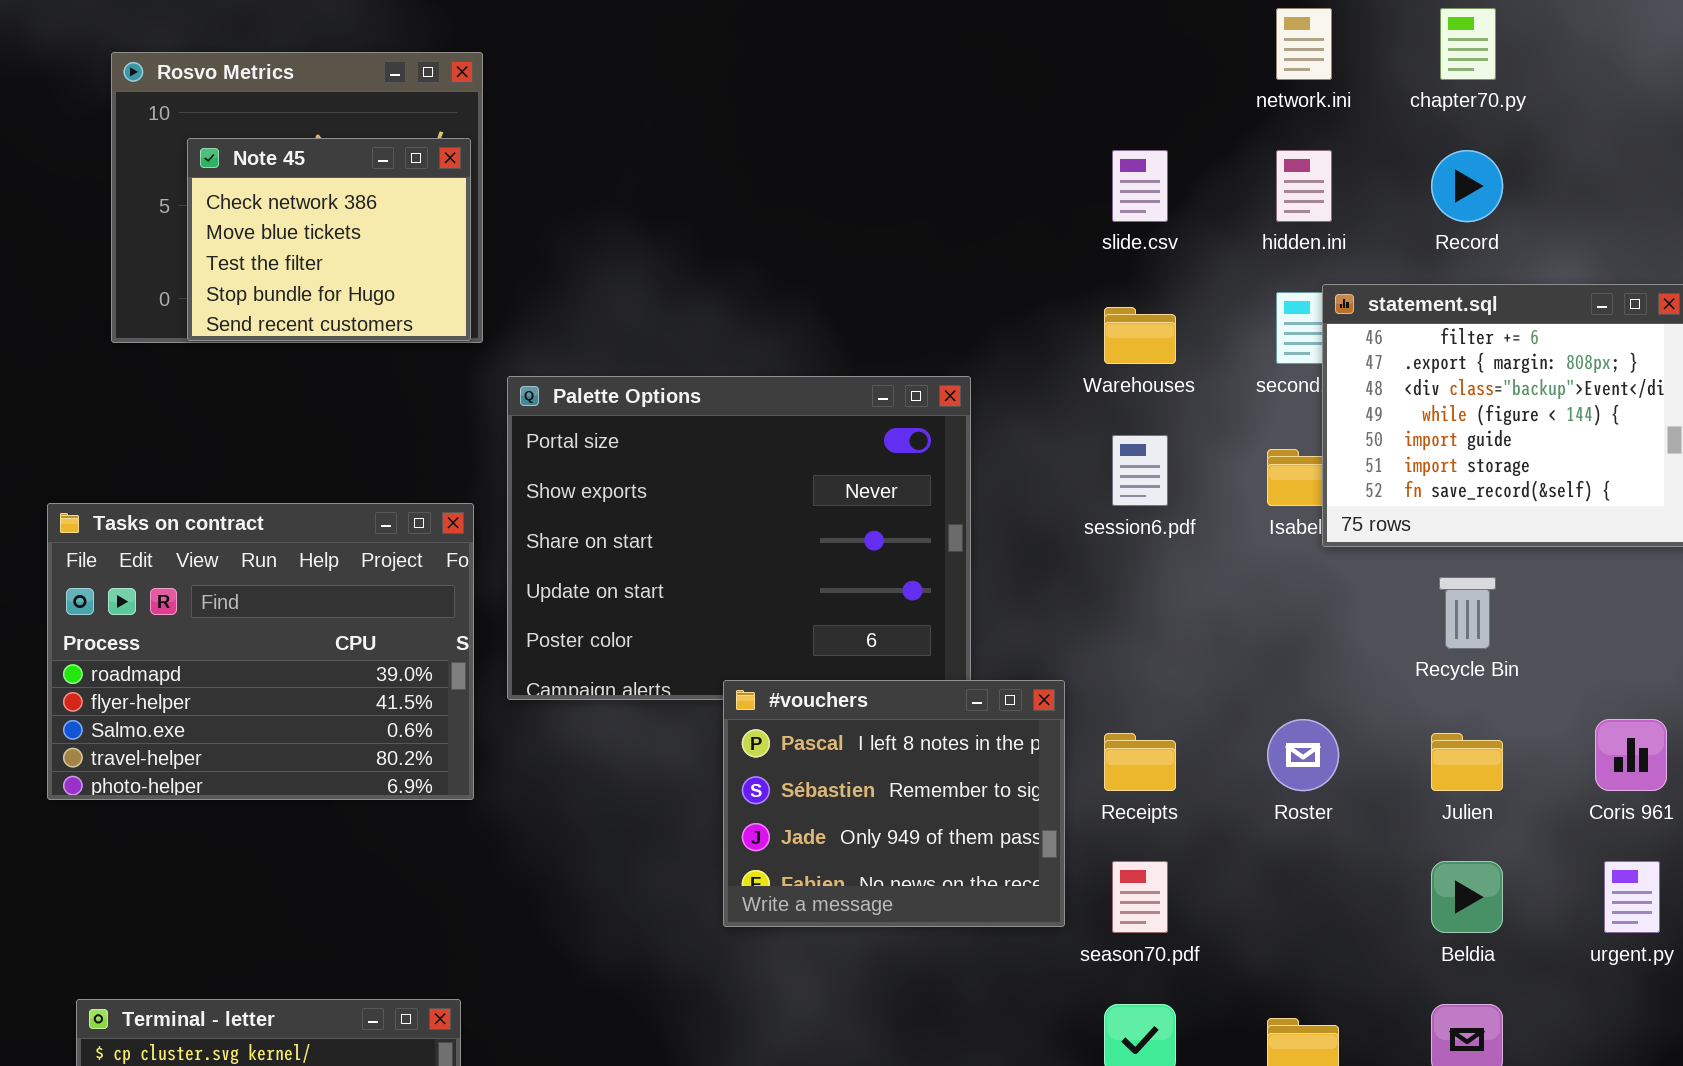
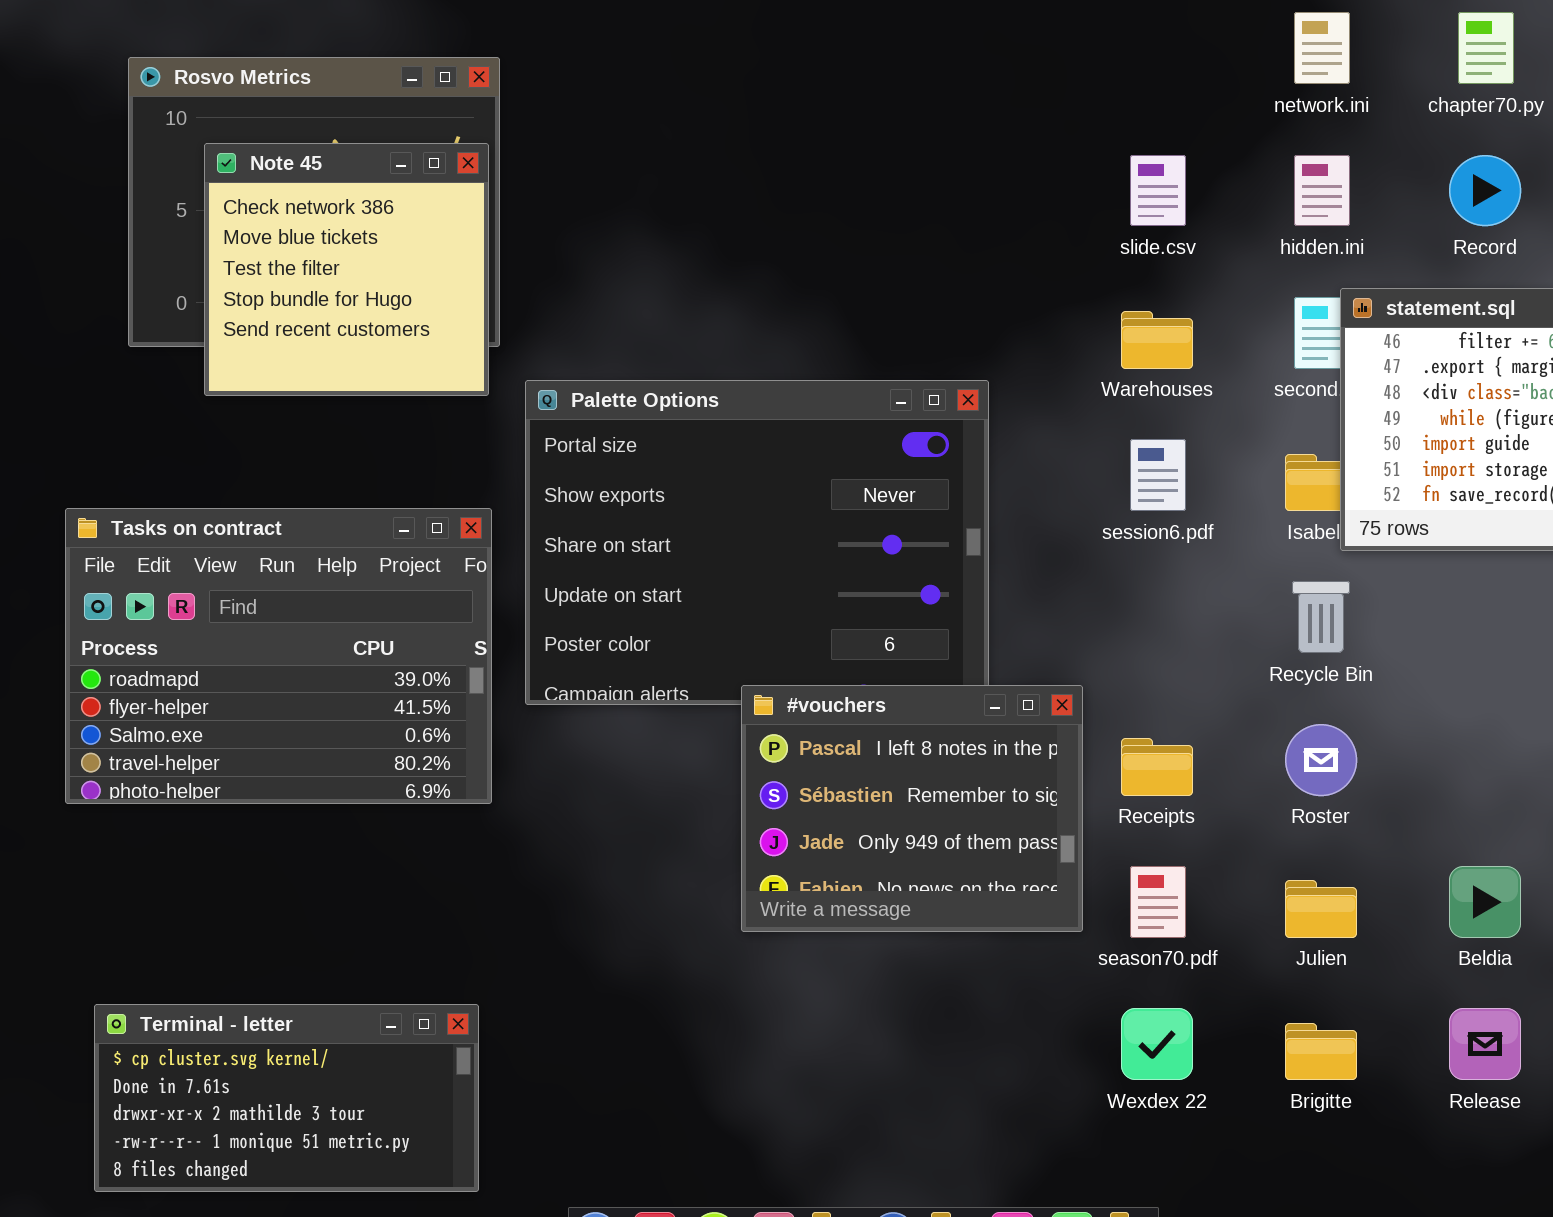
Note 45: [187,138,471,341] -> [204,143,489,396], resized
Recycle Bin: [1439,577,1496,649] -> [1292,581,1350,653], moved
Julien: [1431,733,1503,791] -> [1285,880,1357,938], moved

